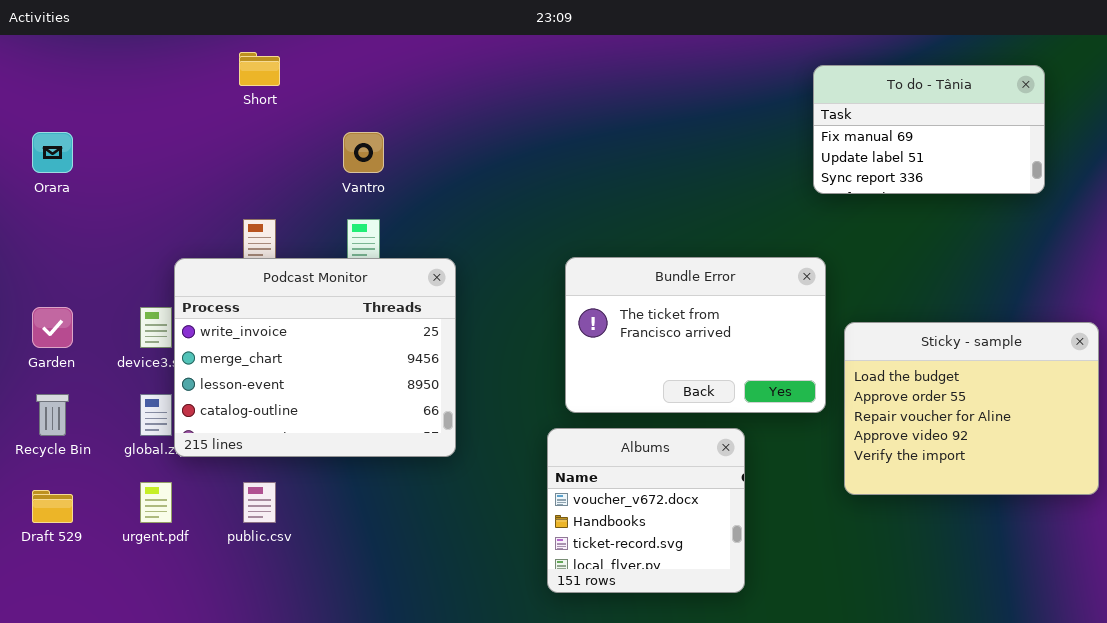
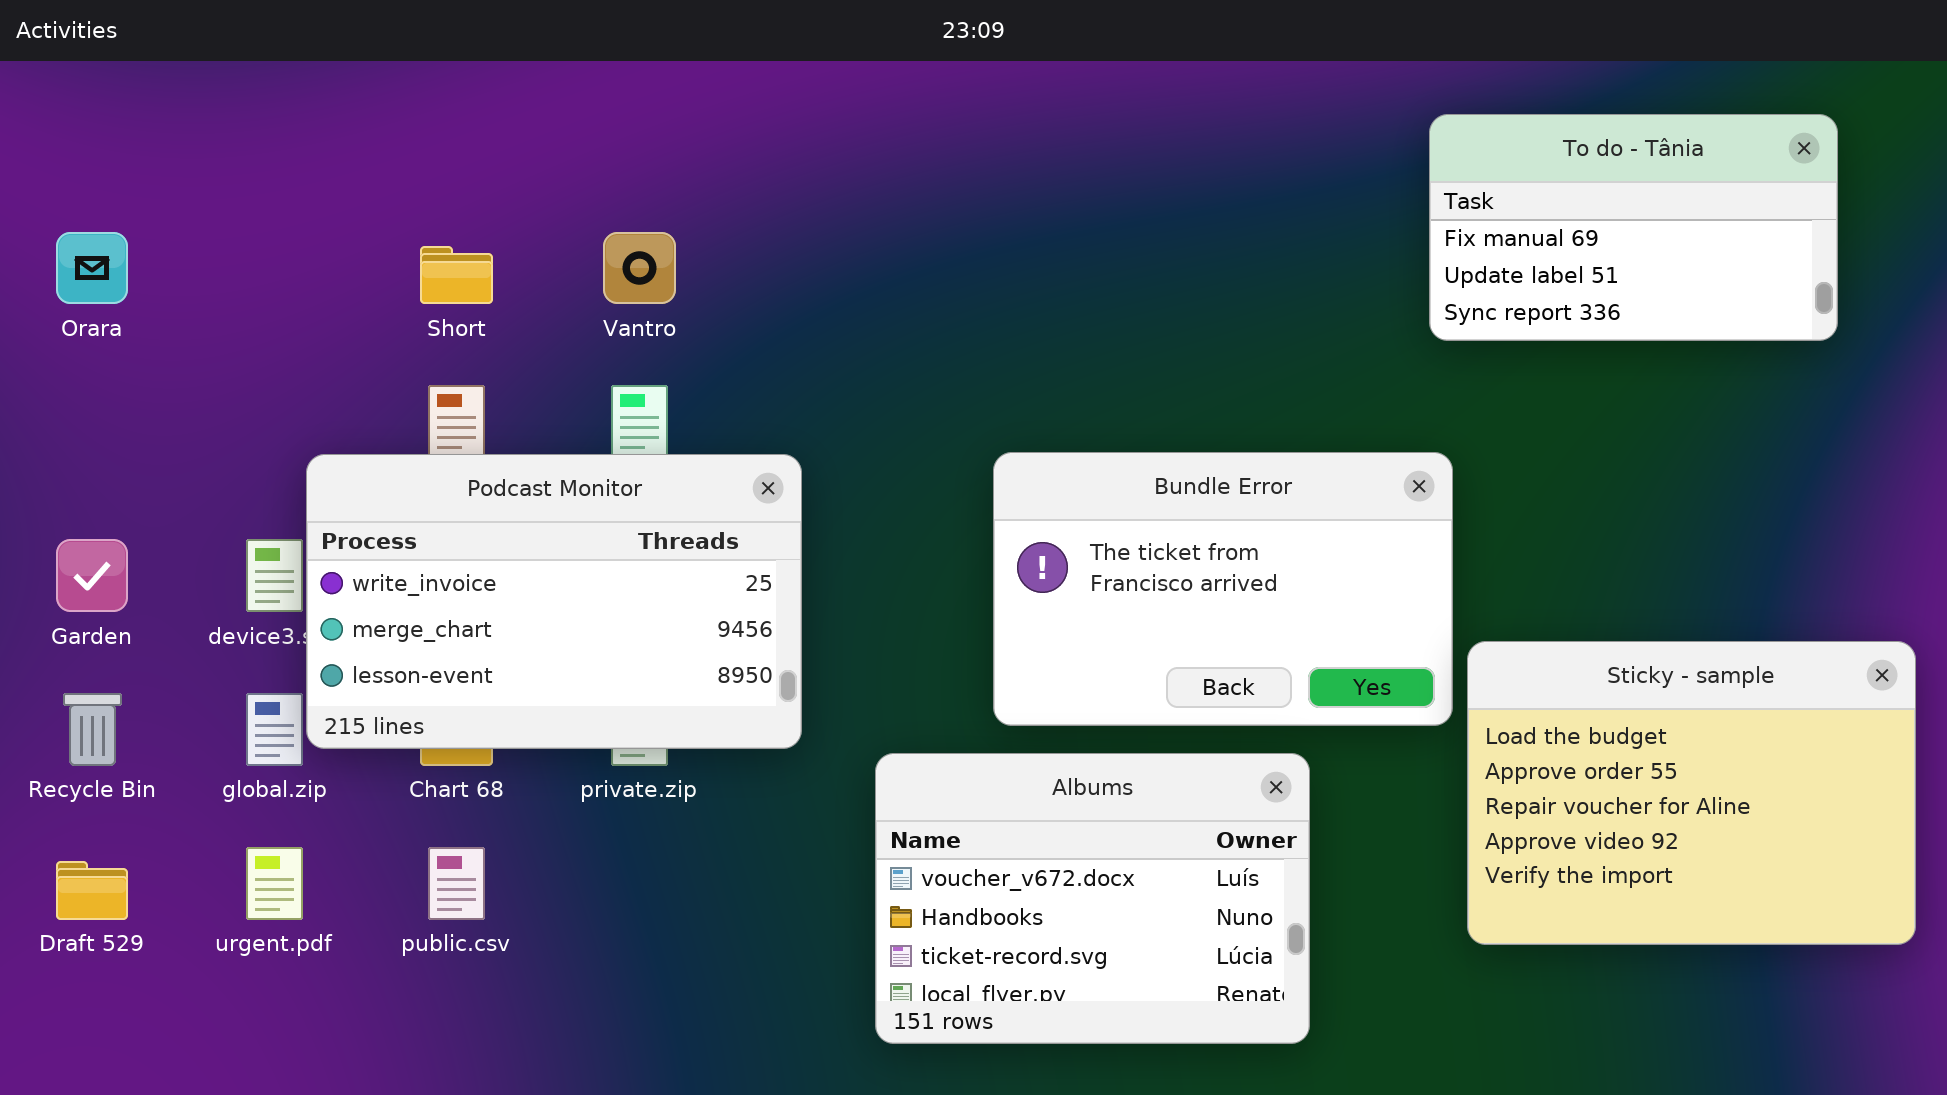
Short: [239,52,280,86] -> [420,246,493,304], moved
Podcast Monitor: [174,258,456,457] -> [306,454,802,749], resized
Sticky - sample: [844,322,1099,495] -> [1467,641,1916,945], moved
Albums: [547,428,745,593] -> [875,753,1310,1044], resized

